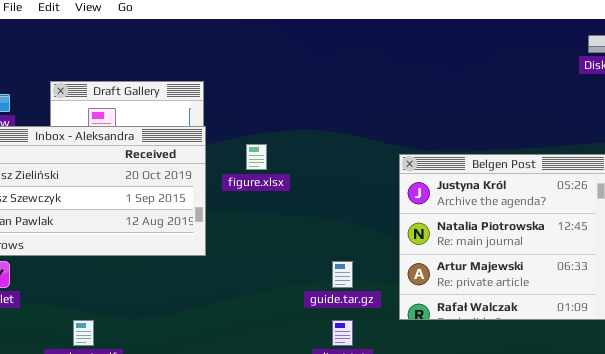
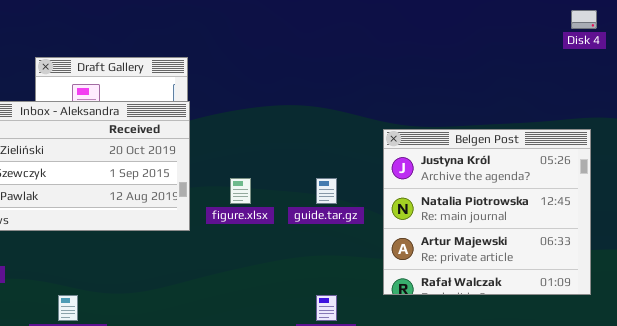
figure.xlsx: [246,144,267,170] -> [230,178,251,204], moved
guide.tar.gz: [332,261,353,288] -> [316,178,337,204], moved

